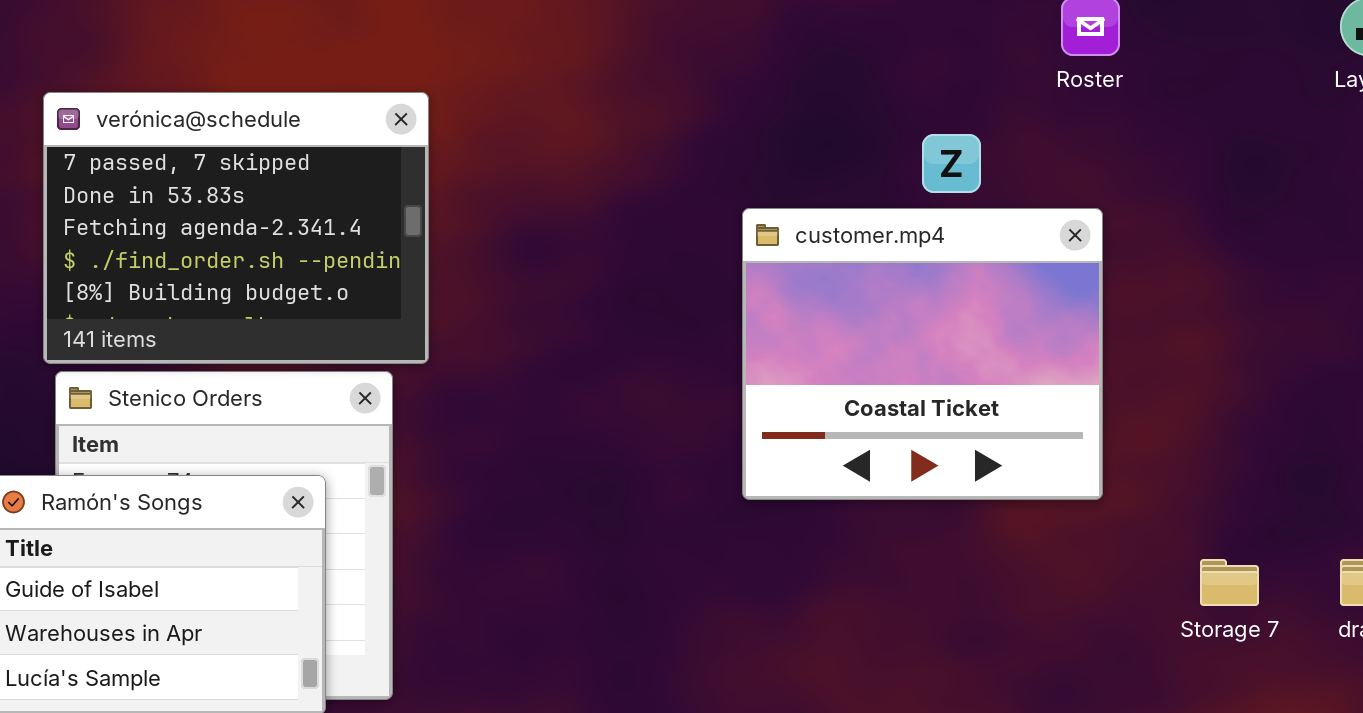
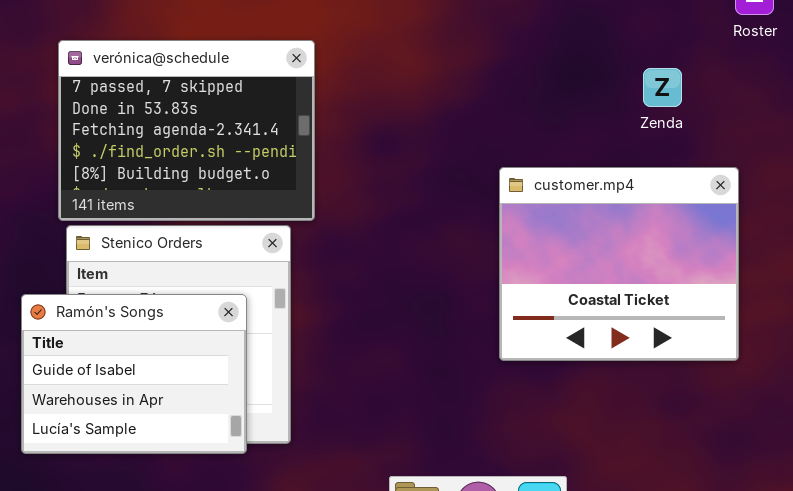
customer.mp4: [742,208,1103,500] -> [499,167,739,361], moved

